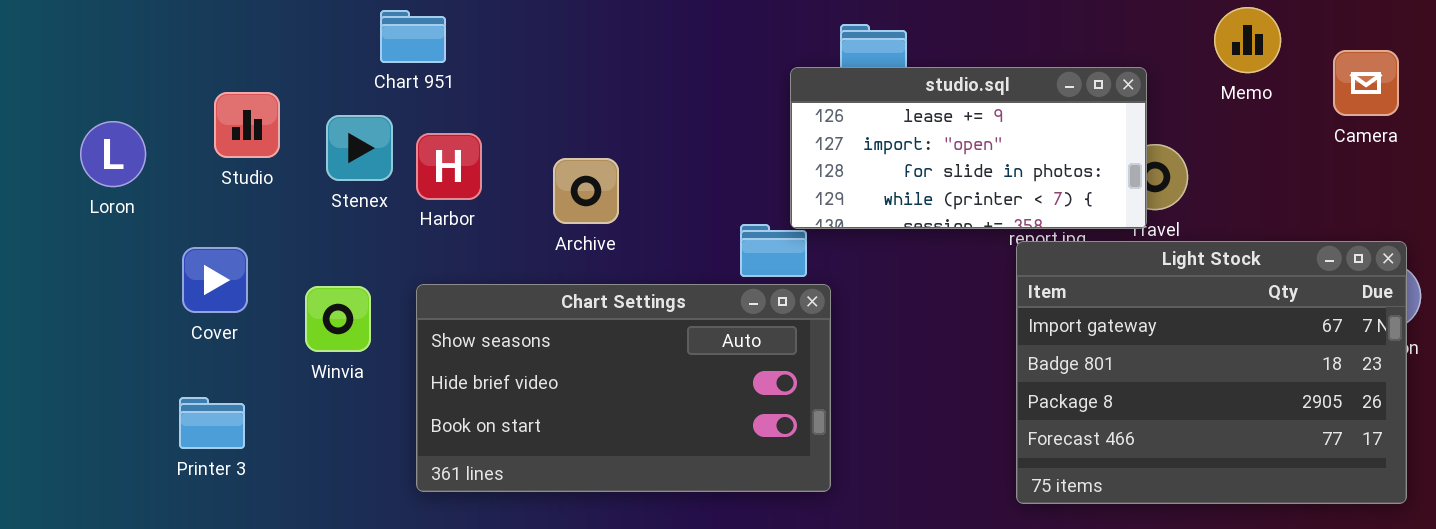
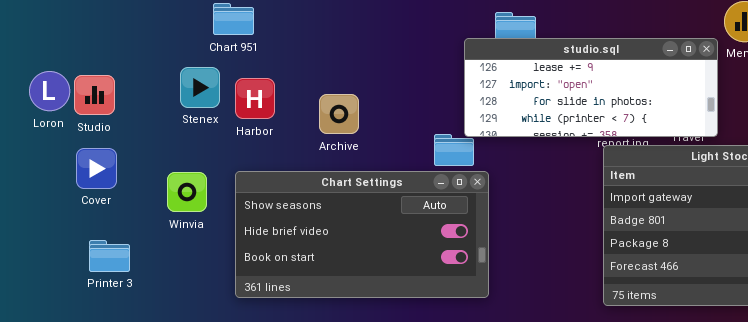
studio.sql: [790,67,1147,229] -> [464,38,718,137], resized
Studio: [214,92,280,158] -> [74,75,115,115], moved
Cover: [182,247,248,313] -> [76,148,117,189], moved

